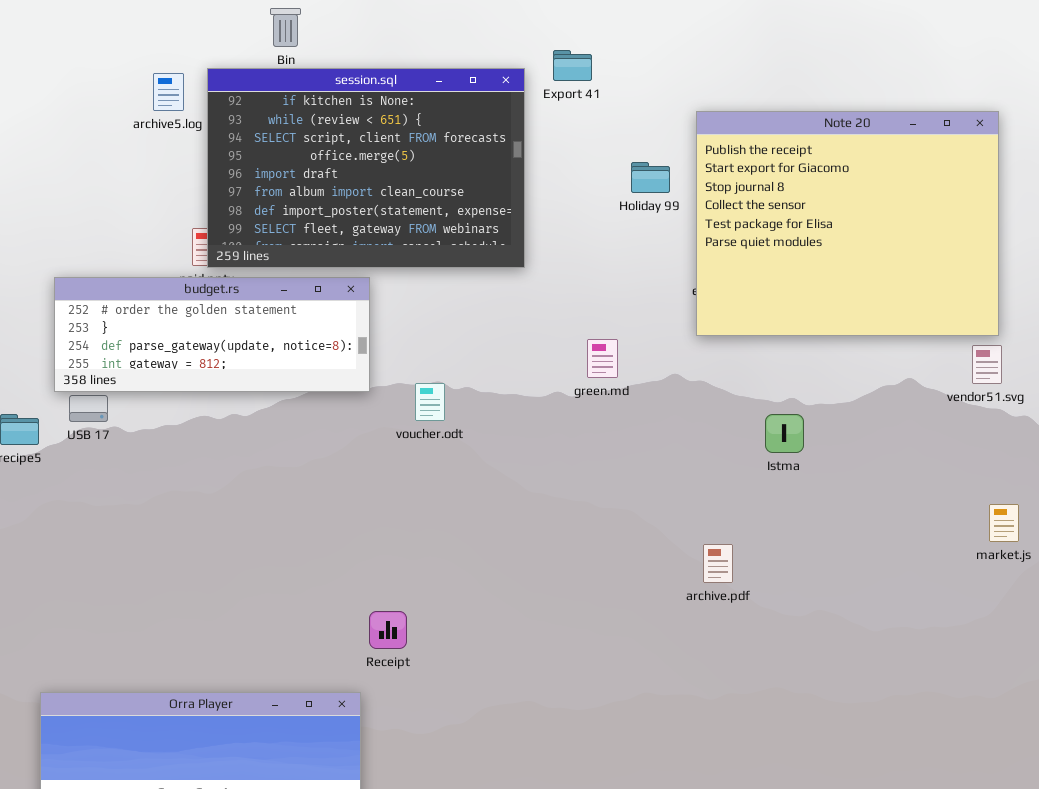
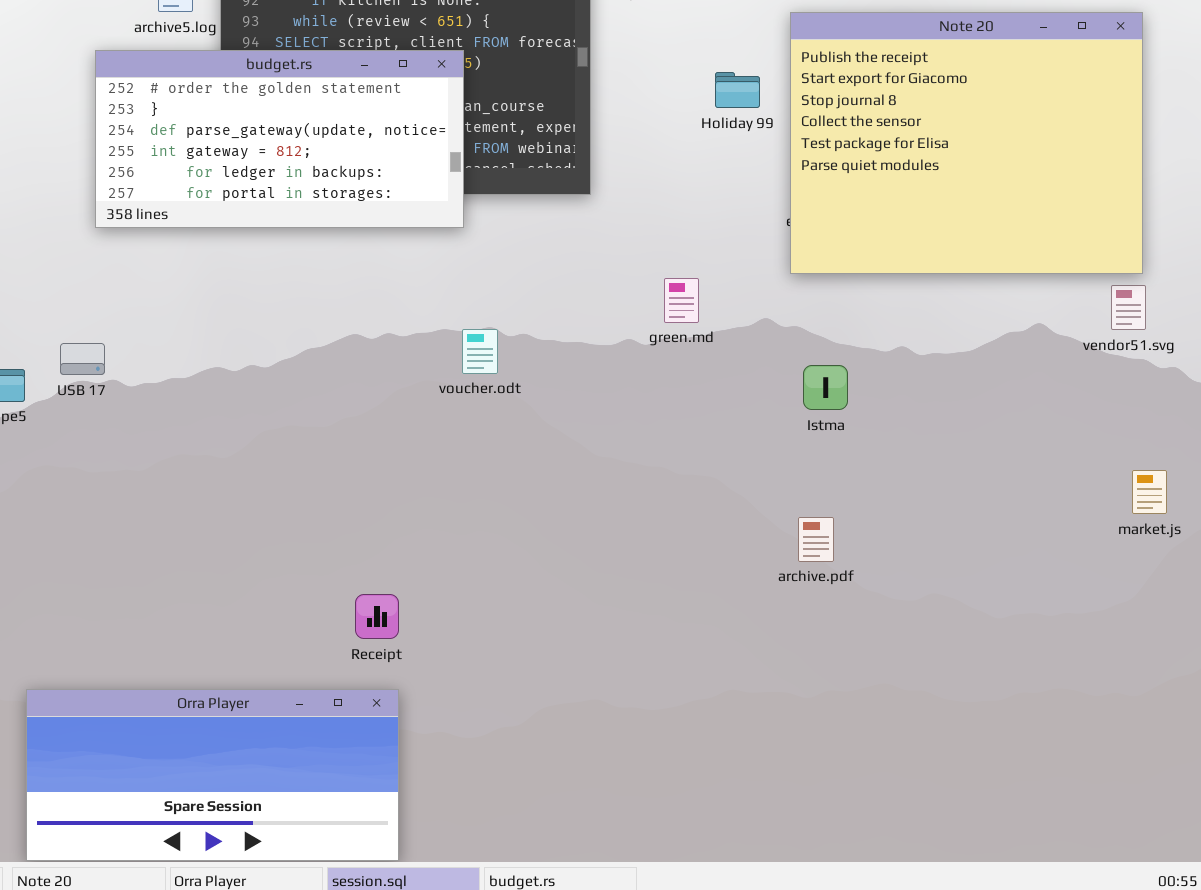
budget.rs: [54,277,370,392] -> [95,50,464,228], moved, resized
Istma: [765,414,804,453] -> [803,365,848,410], moved
Receipt: [369,611,407,649] -> [355,594,399,639], moved

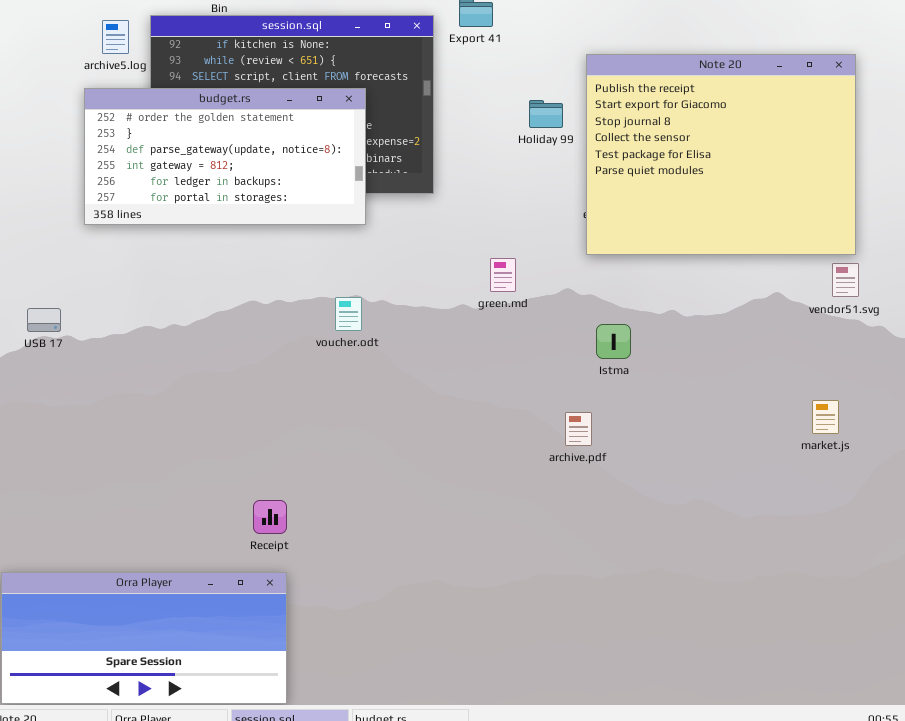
budget.rs: [95,50,464,228] -> [84,88,366,225], moved
market.js: [1132,470,1167,514] -> [812,400,839,434], moved
archive.pdf: [798,517,834,562] -> [565,412,592,446], moved

